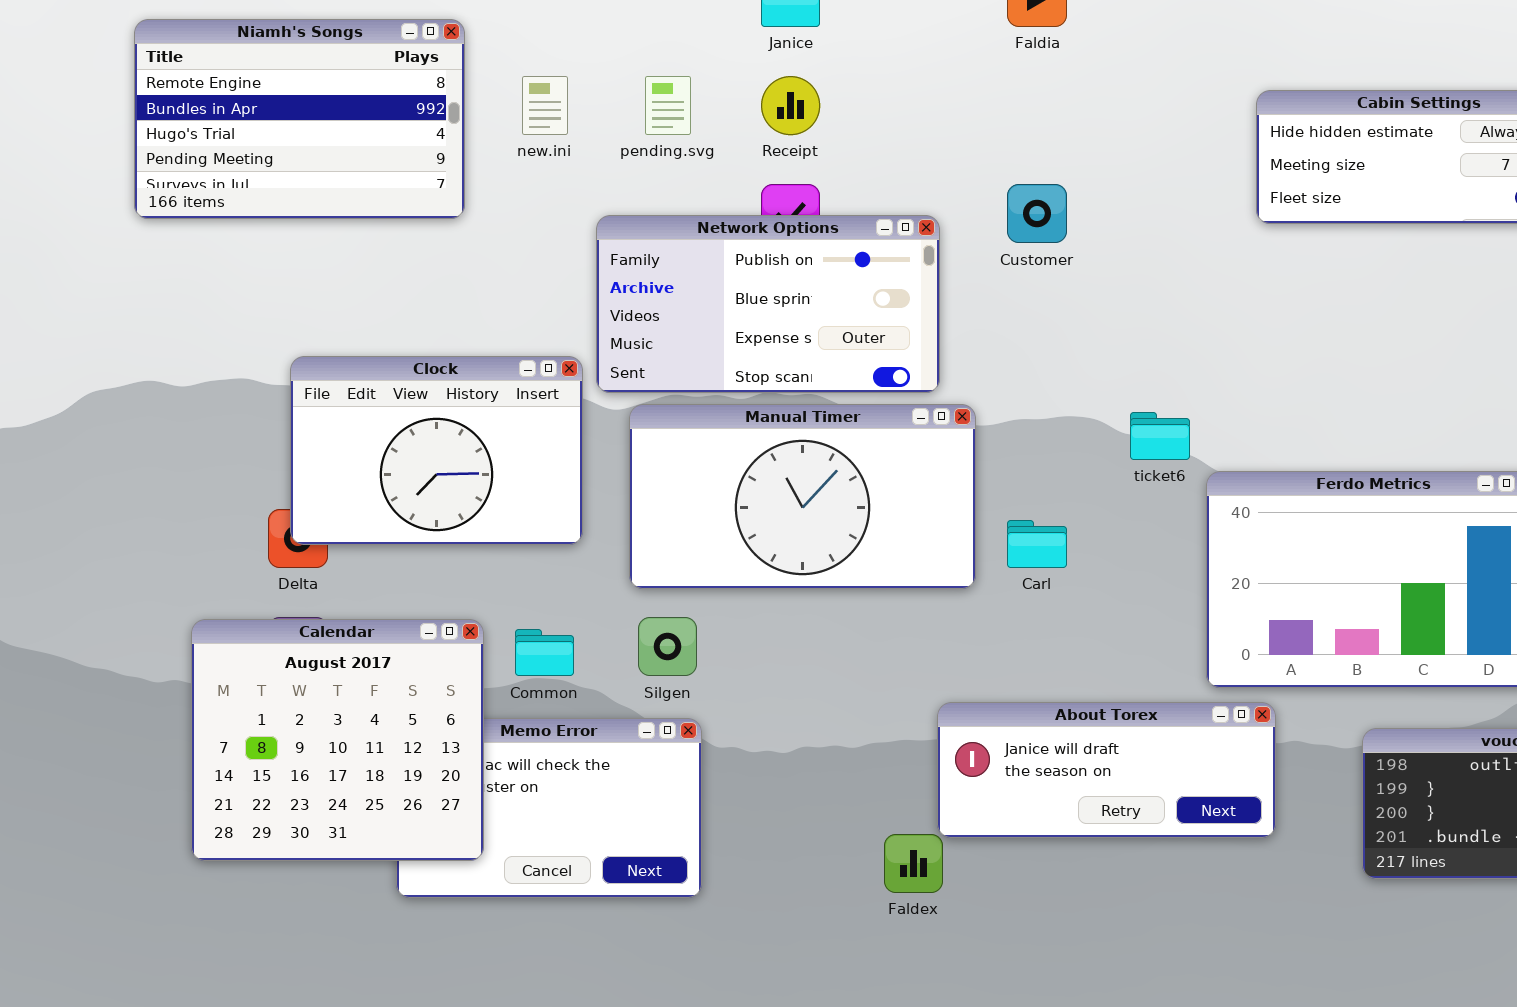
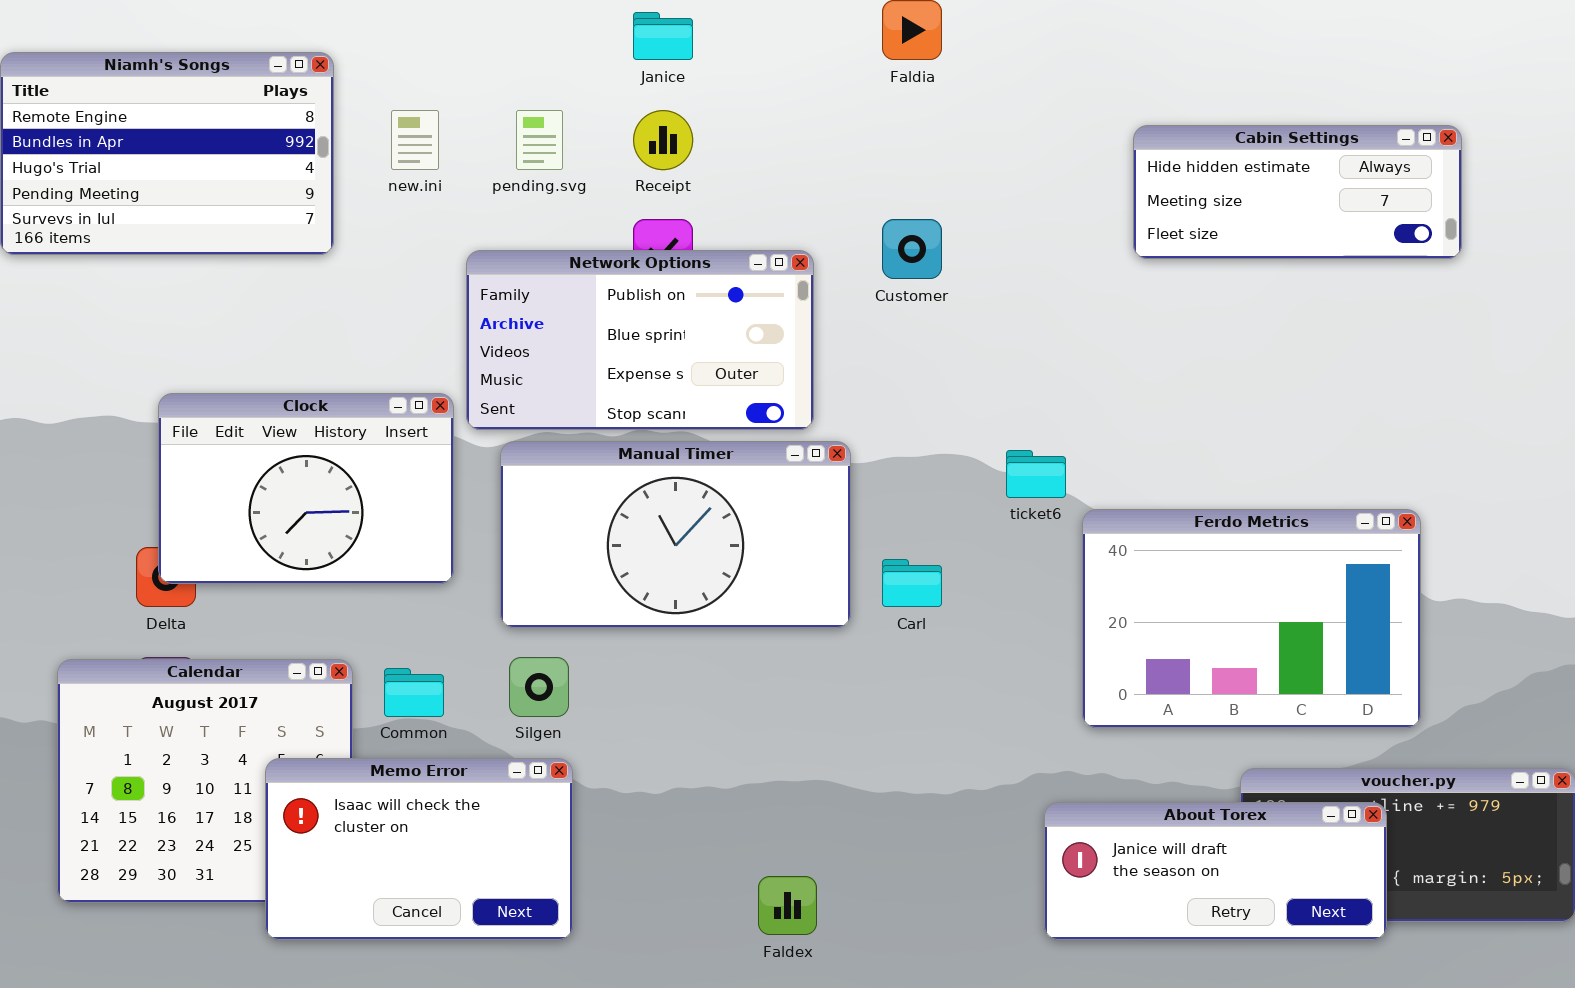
About Torex: [937,702,1276,838] -> [1044,802,1387,940], moved
Memo Error: [396,718,702,898] -> [265,758,573,940], raised

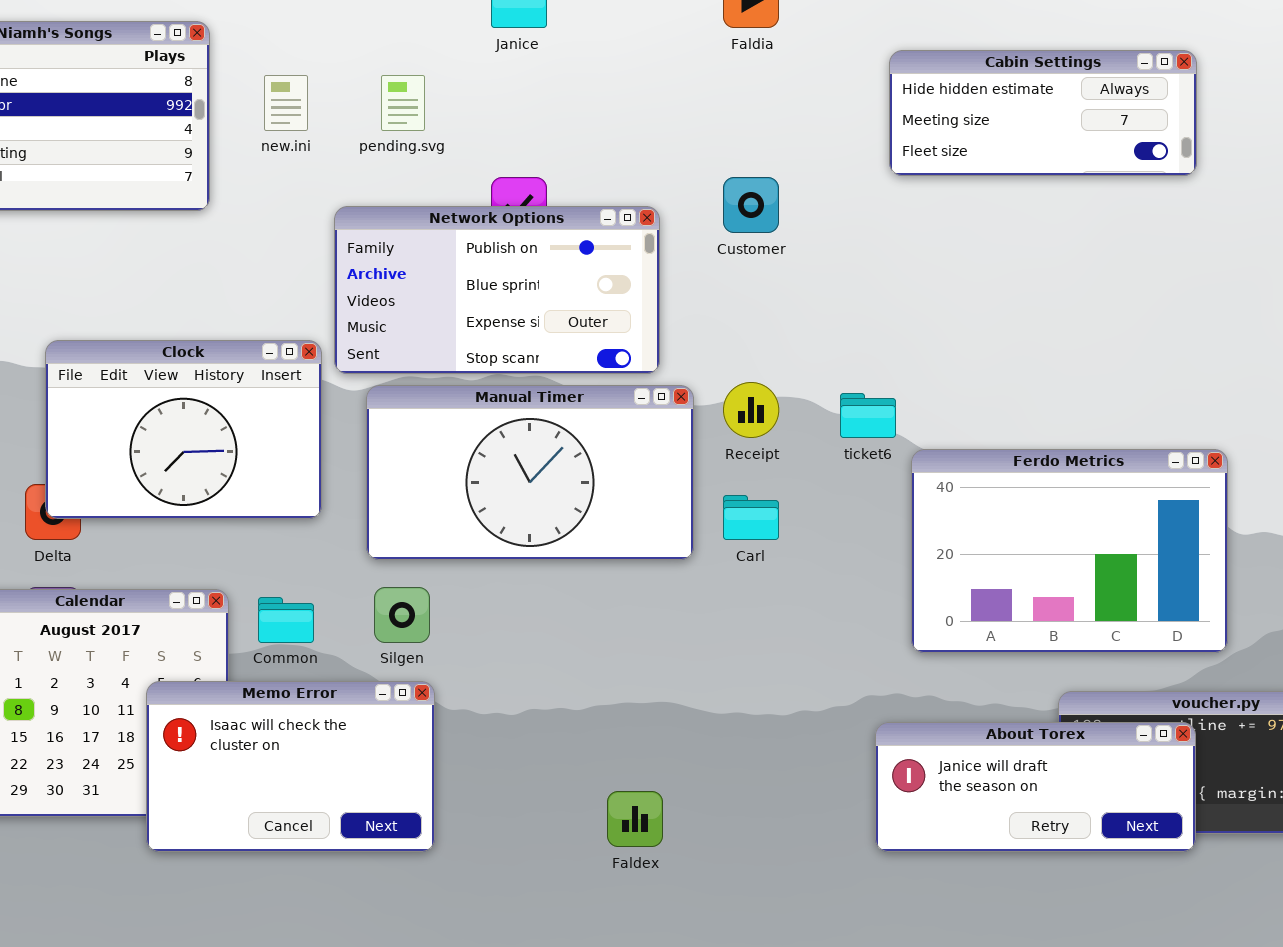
Receipt: [633,110,693,170] -> [723,382,779,438], moved
Cabin Settings: [1133,125,1462,259] -> [889,50,1197,176], moved

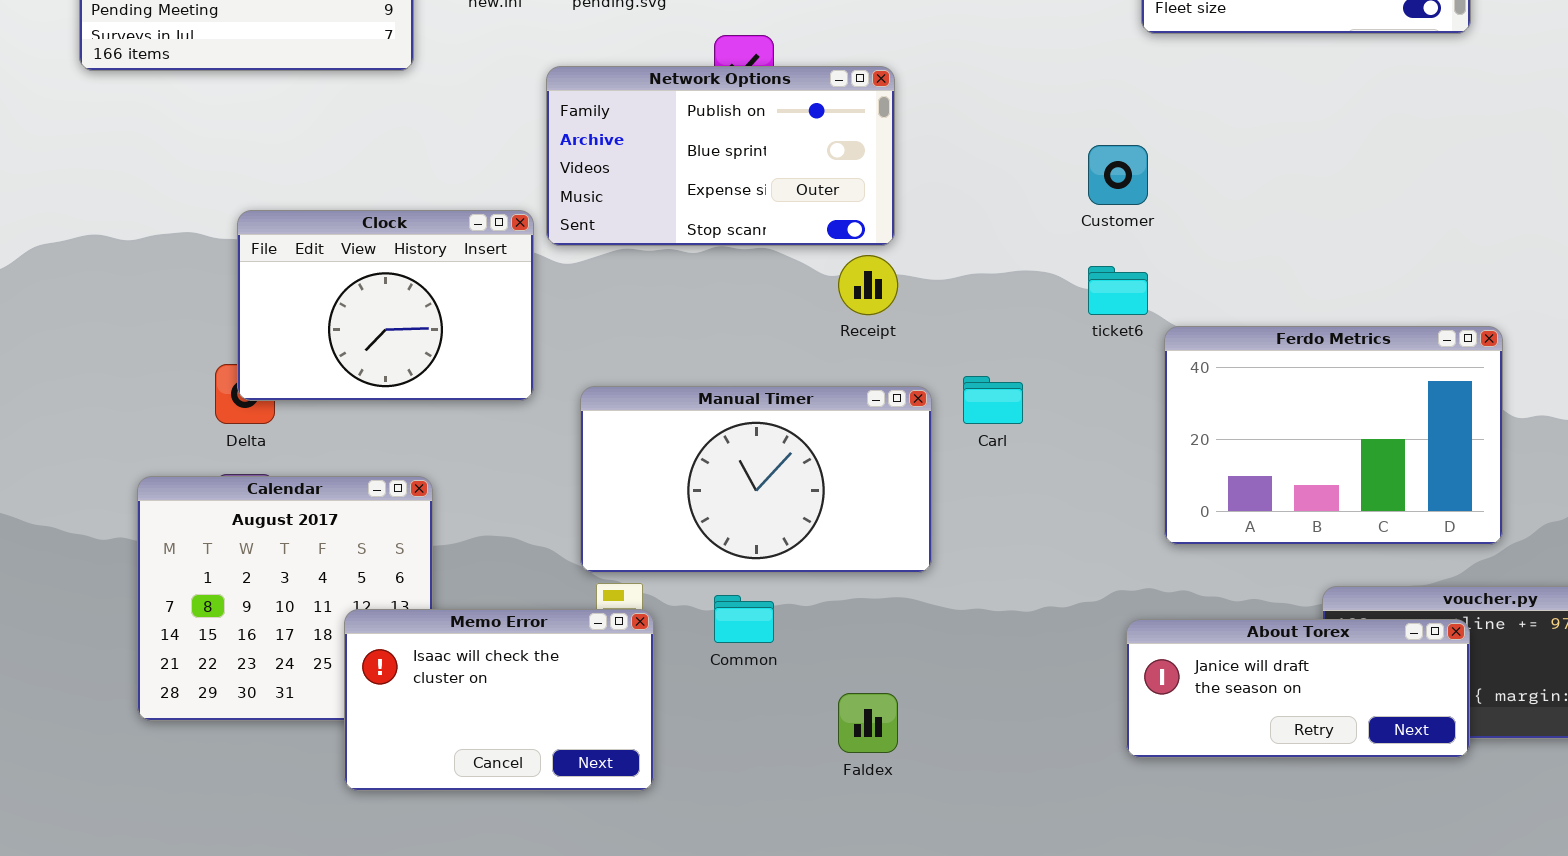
Customer: [723,177,779,233] -> [1088,145,1148,205], moved
Receipt: [723,382,779,438] -> [838,255,898,315], moved
Manual Timer: [366,385,694,560] -> [580,386,932,573], moved
Common: [258,597,314,643] -> [714,595,774,643], moved
Memo Error: [146,681,435,852] -> [344,609,654,791], moved

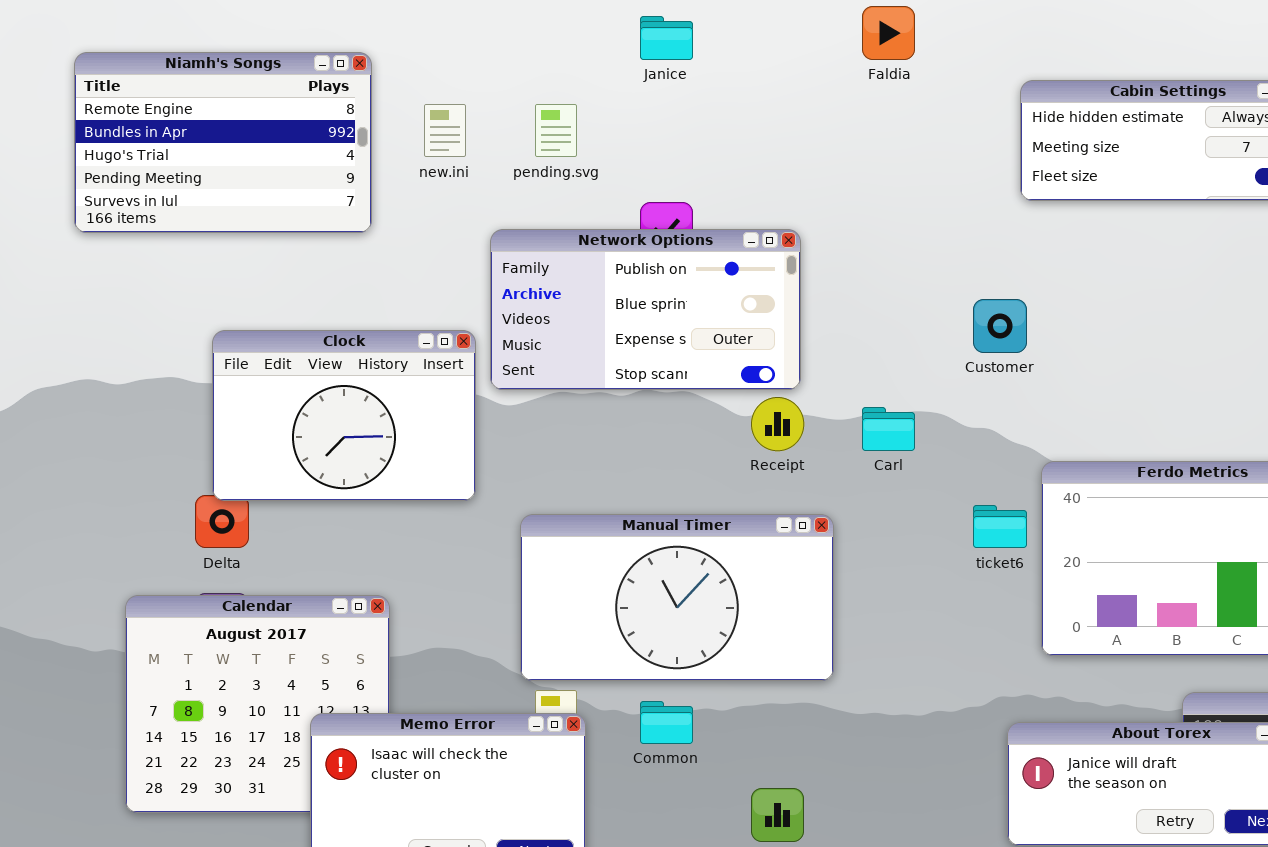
Clock: [237,210,534,401] -> [212,330,476,501], moved
ticket6: [1088,266,1148,315] -> [973,505,1027,548], moved
Carl: [963,376,1023,424] -> [862,407,915,451], moved

